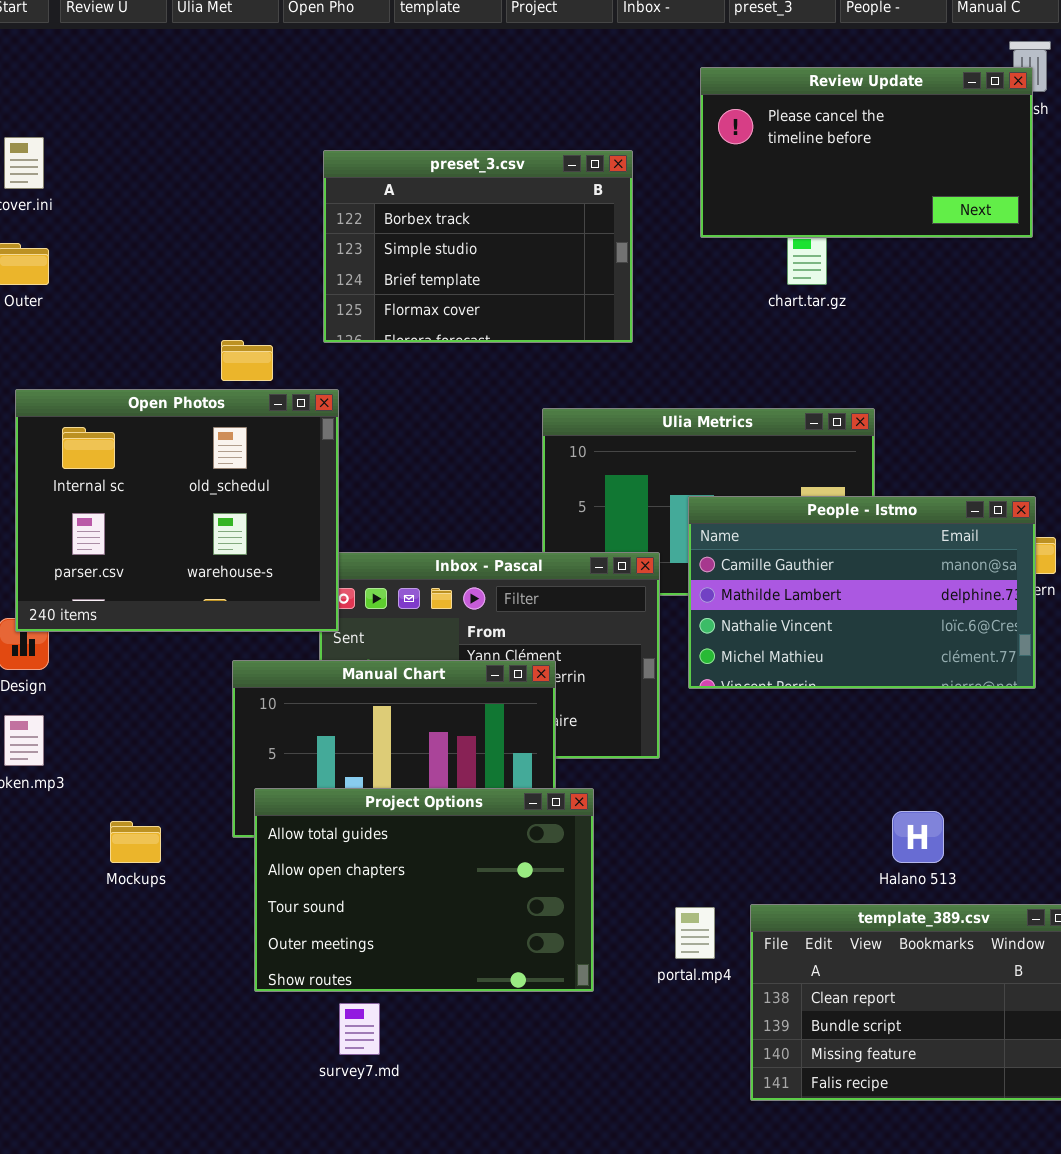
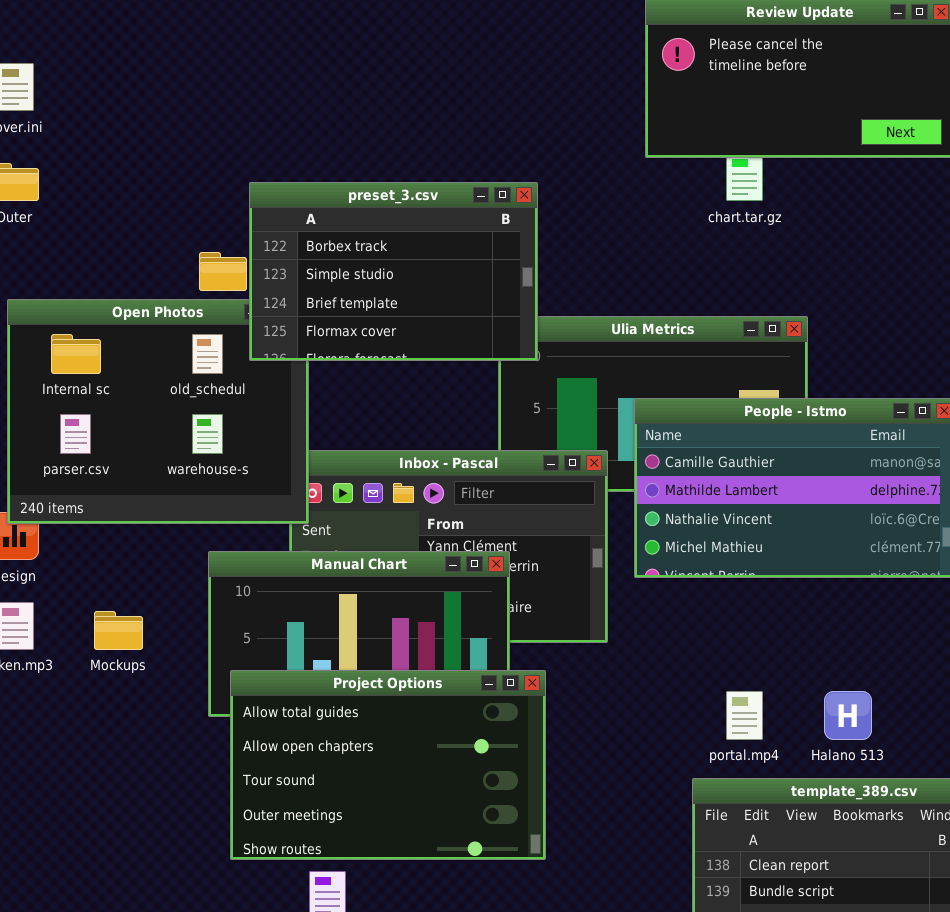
preset_3.csv: [323,150,633,343] -> [249,182,538,361], moved
Mockups: [110,821,161,863] -> [94,611,143,650], moved
portal.mp4: [675,907,715,959] -> [726,691,763,740], moved

